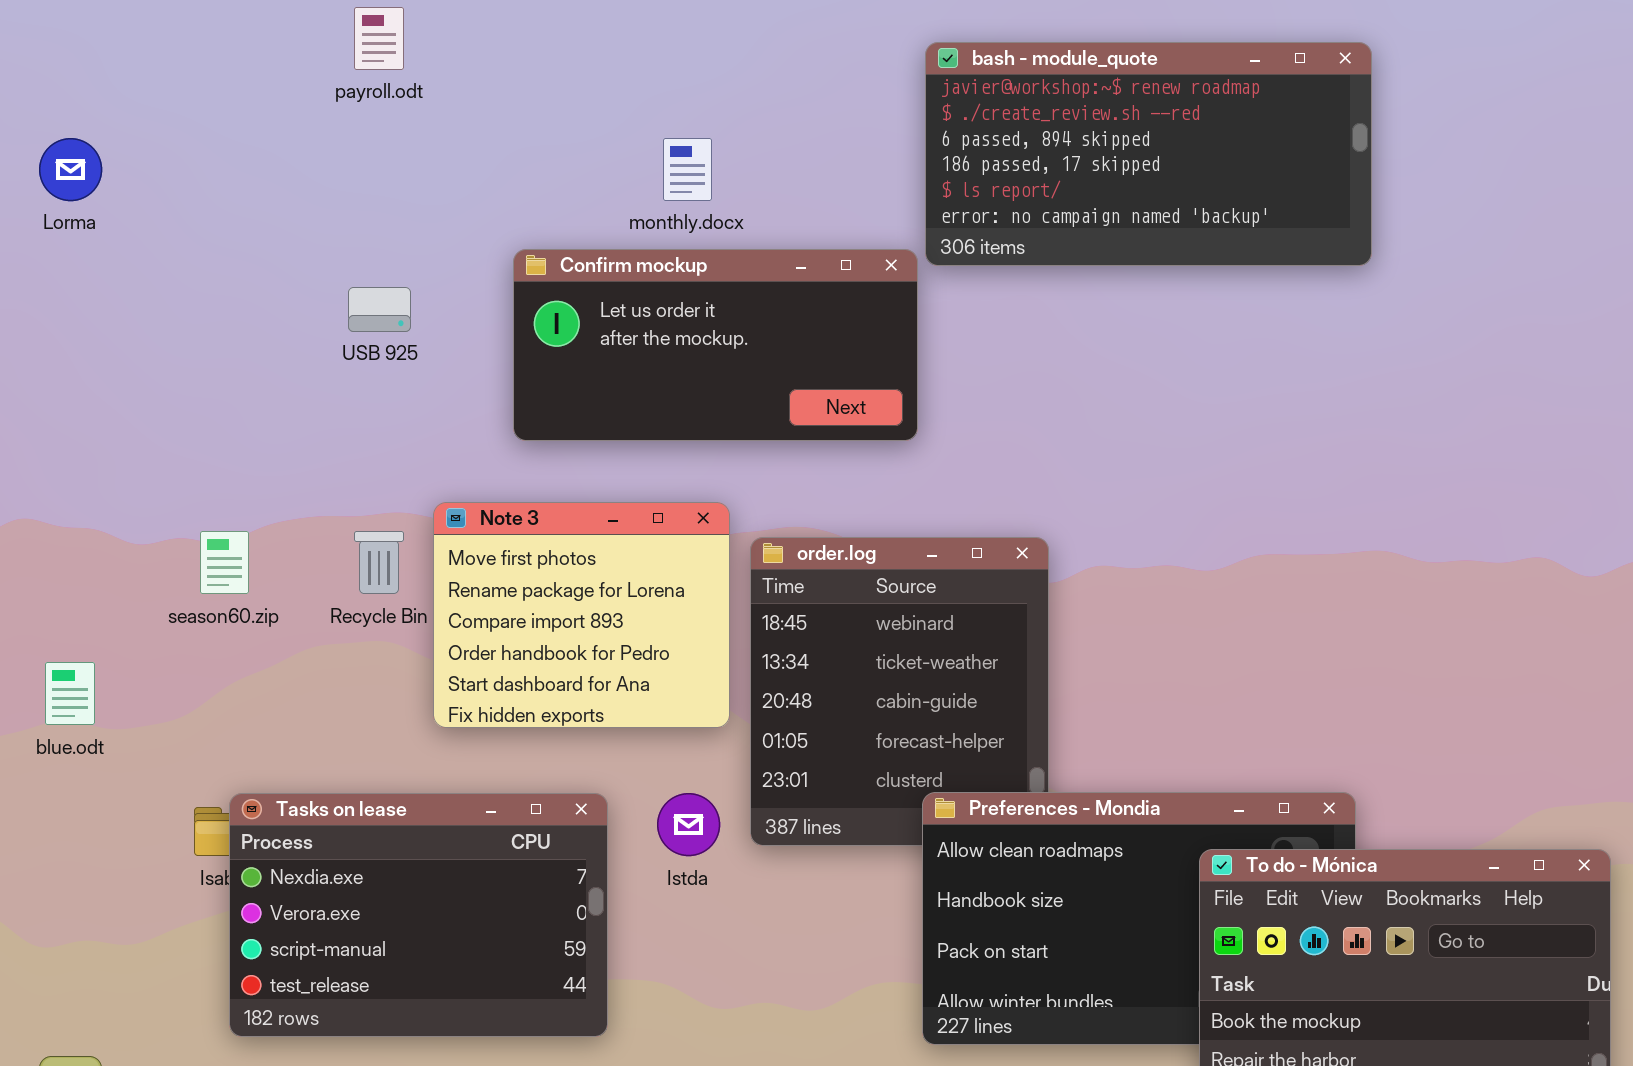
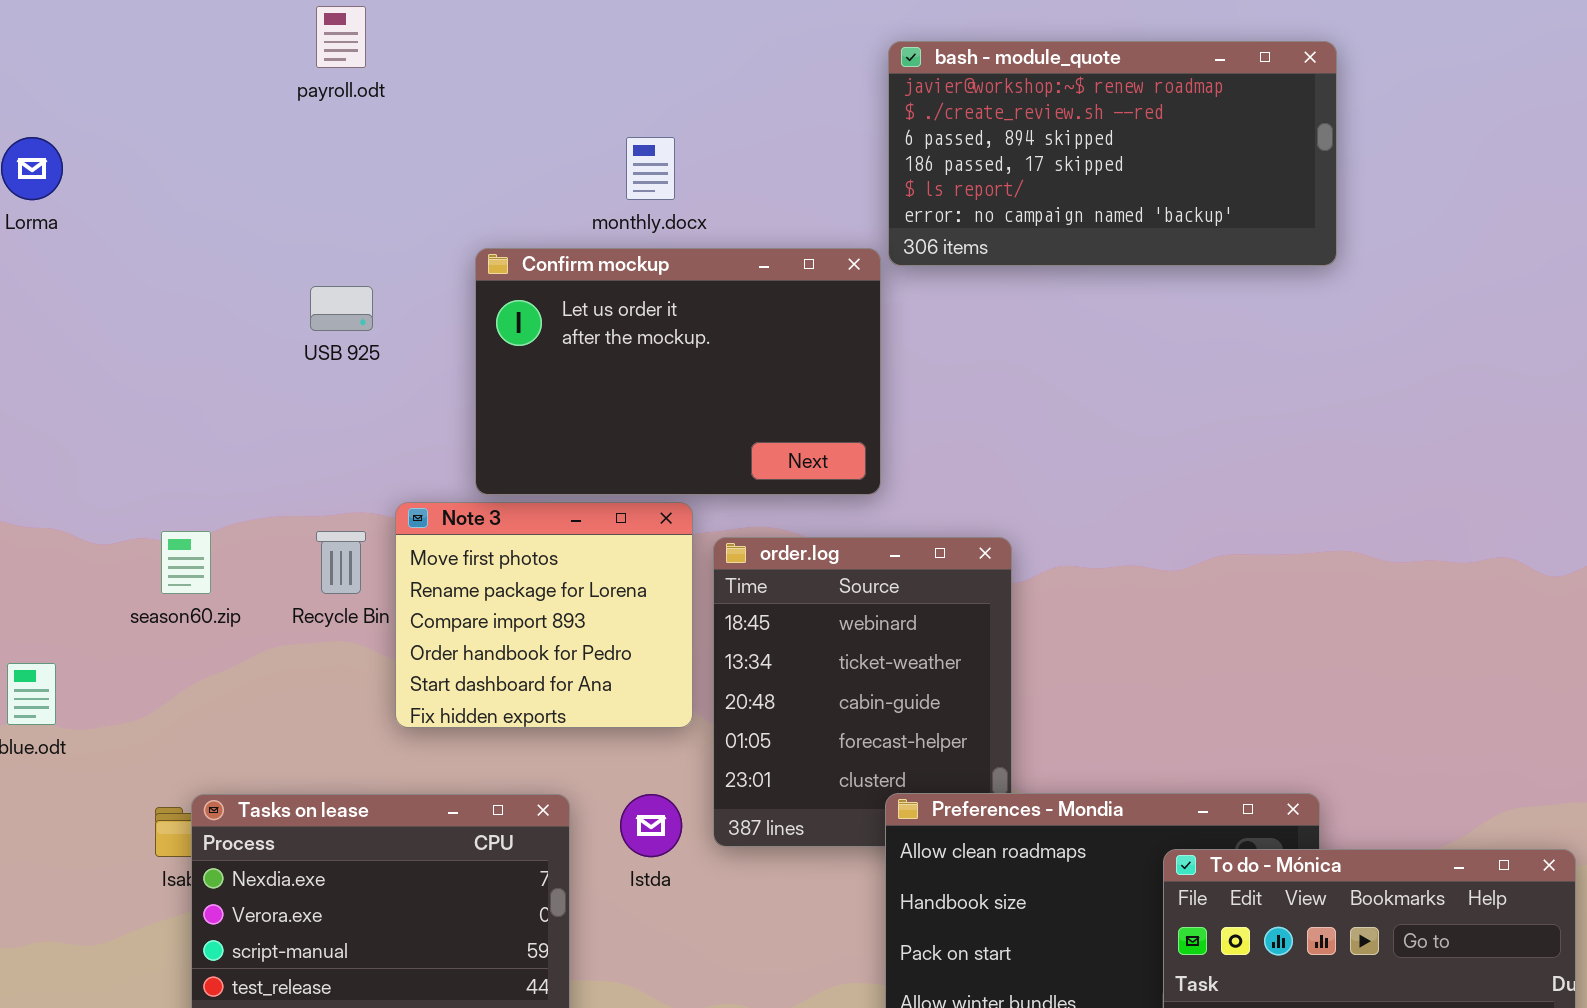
Confirm mockup: [513,249,918,441] -> [475,248,881,495], resized

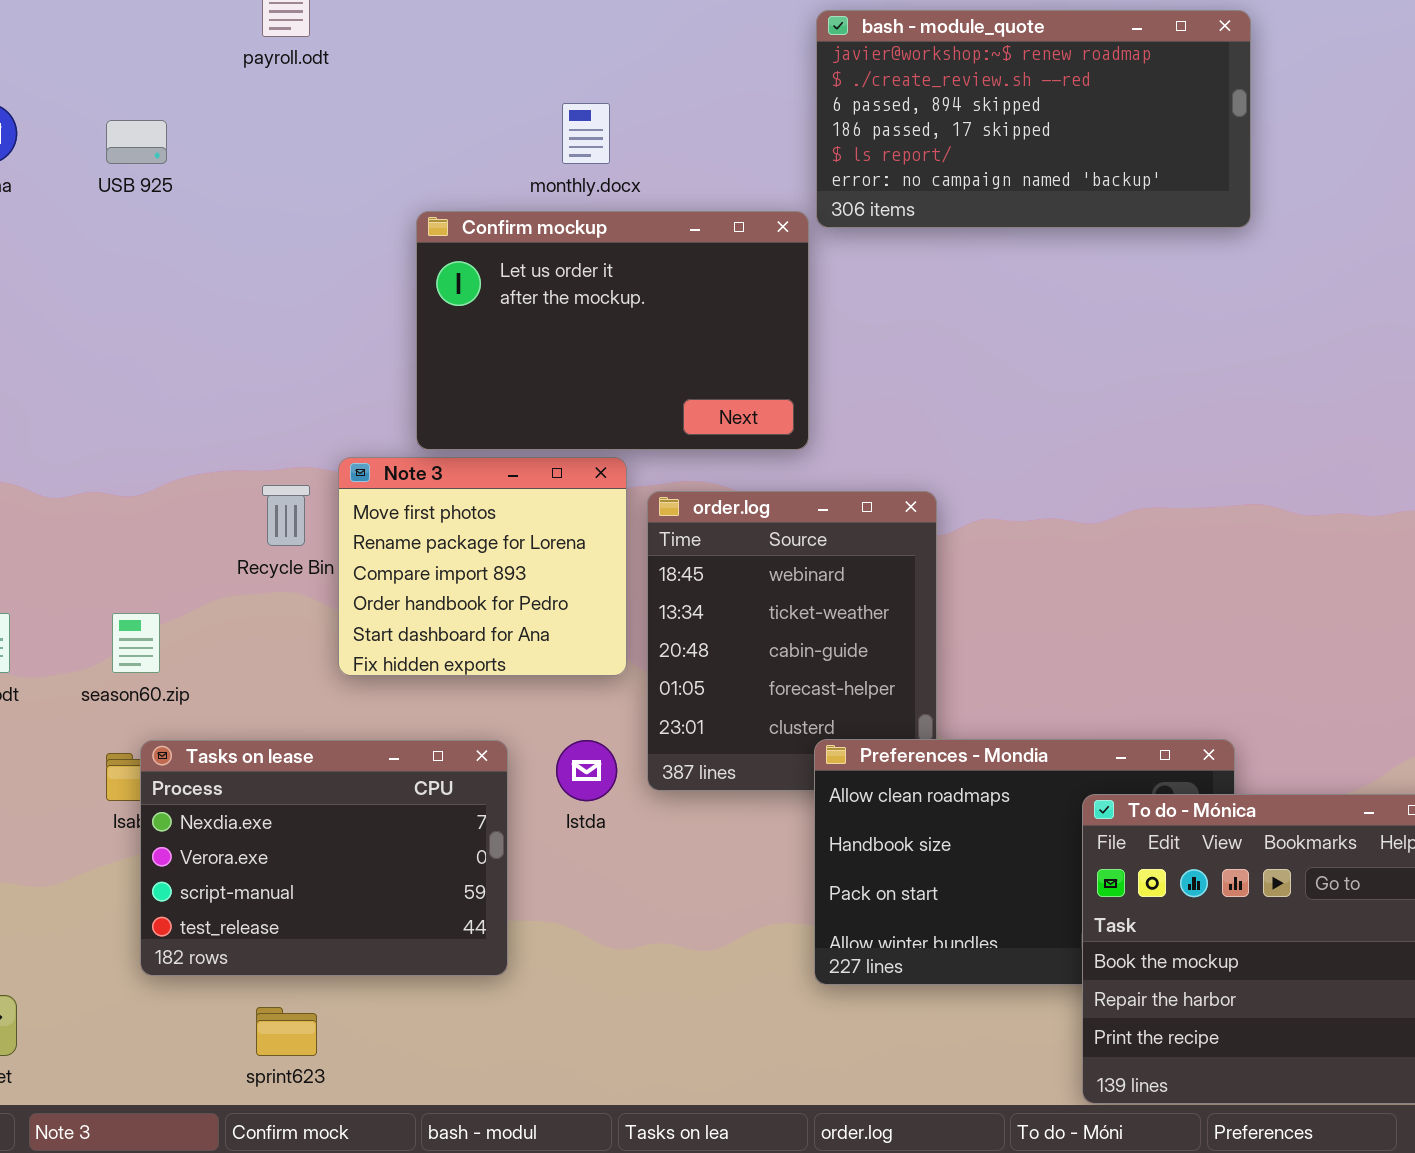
USB 925: [310,286,373,331] -> [106,120,167,164], moved
season60.zip: [161,531,211,594] -> [112,613,160,673], moved

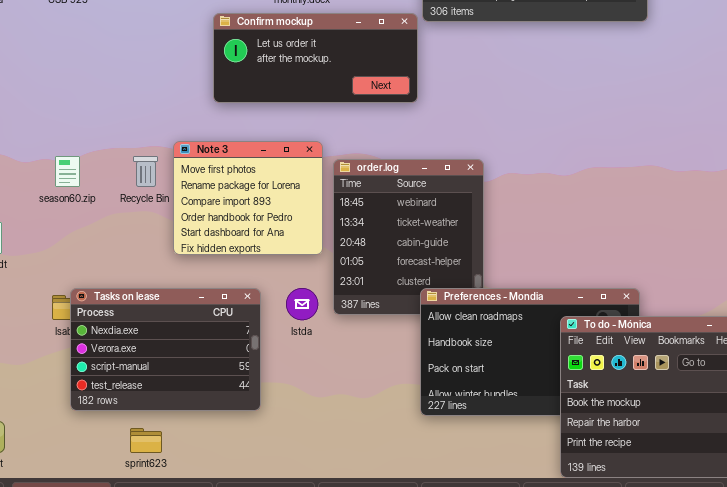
Confirm mockup: [416,211,809,450] -> [213,13,418,103], resized
season60.zip: [112,613,160,673] -> [55,156,80,187], moved

